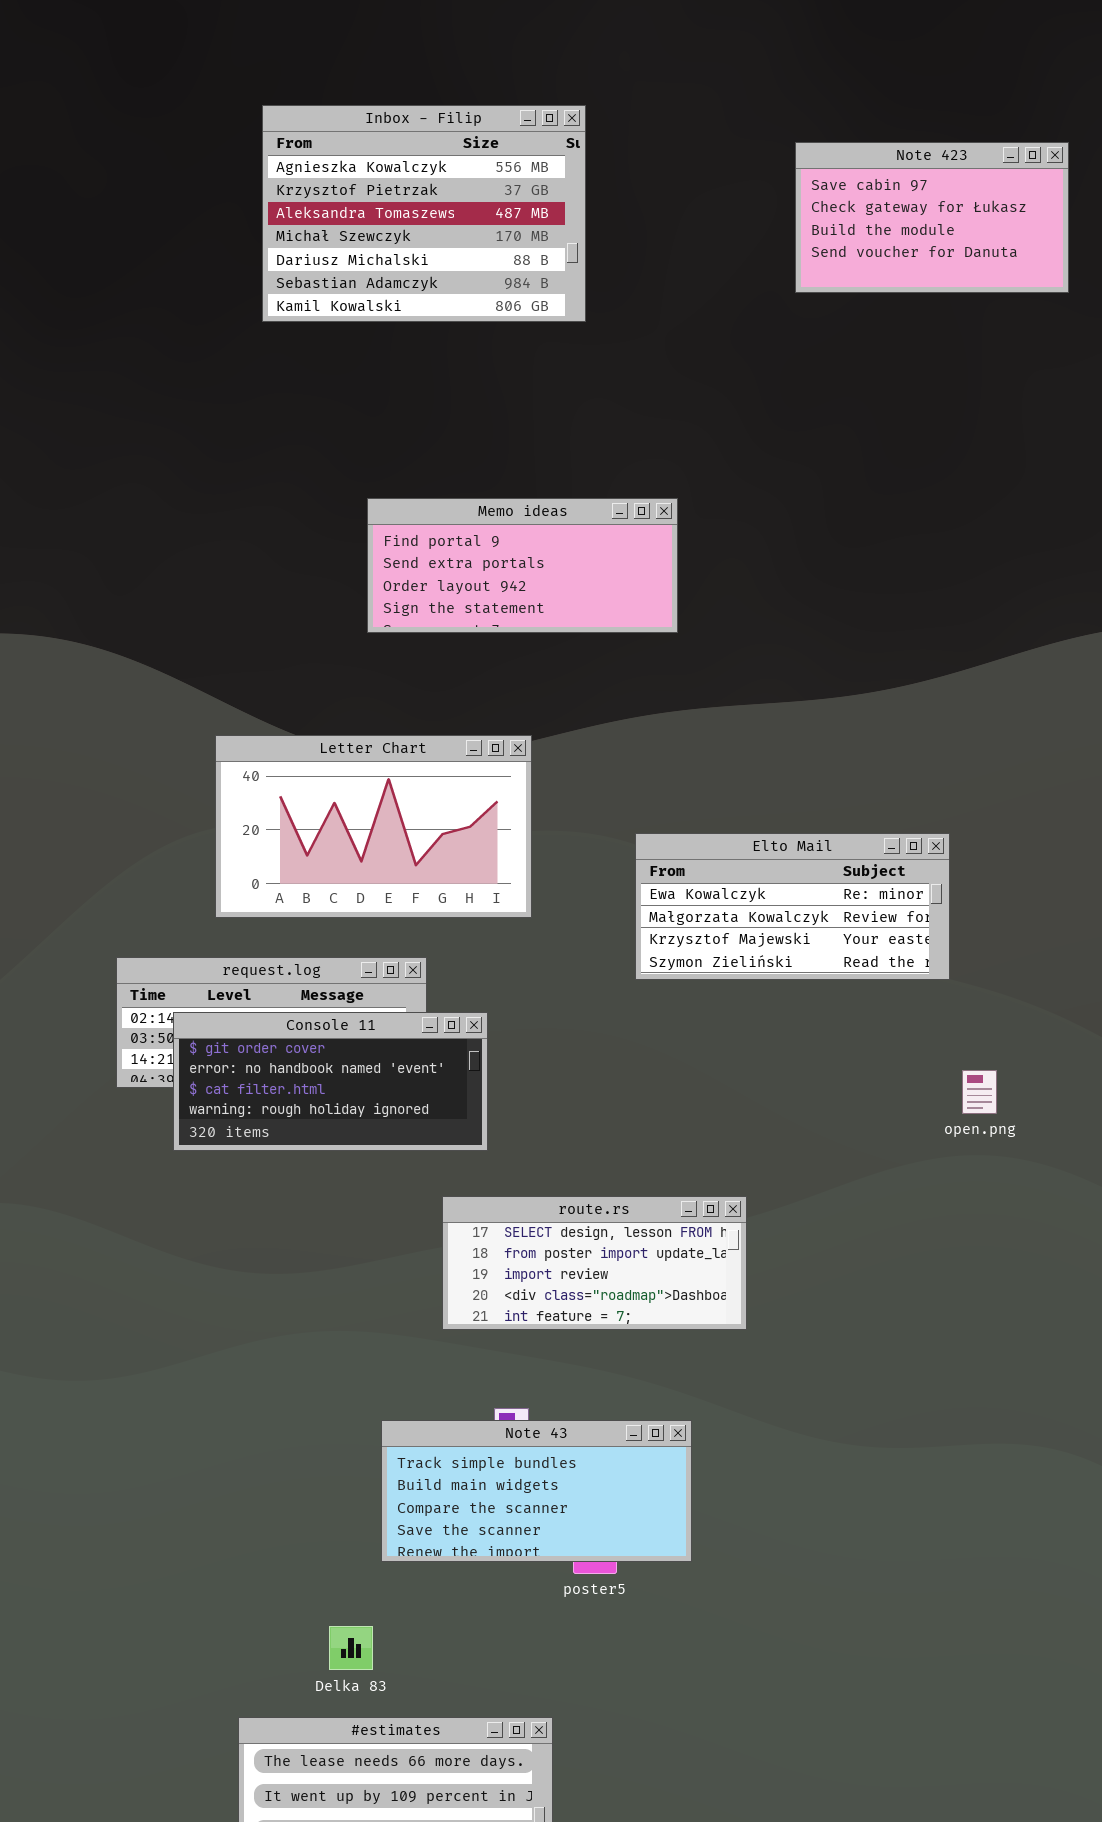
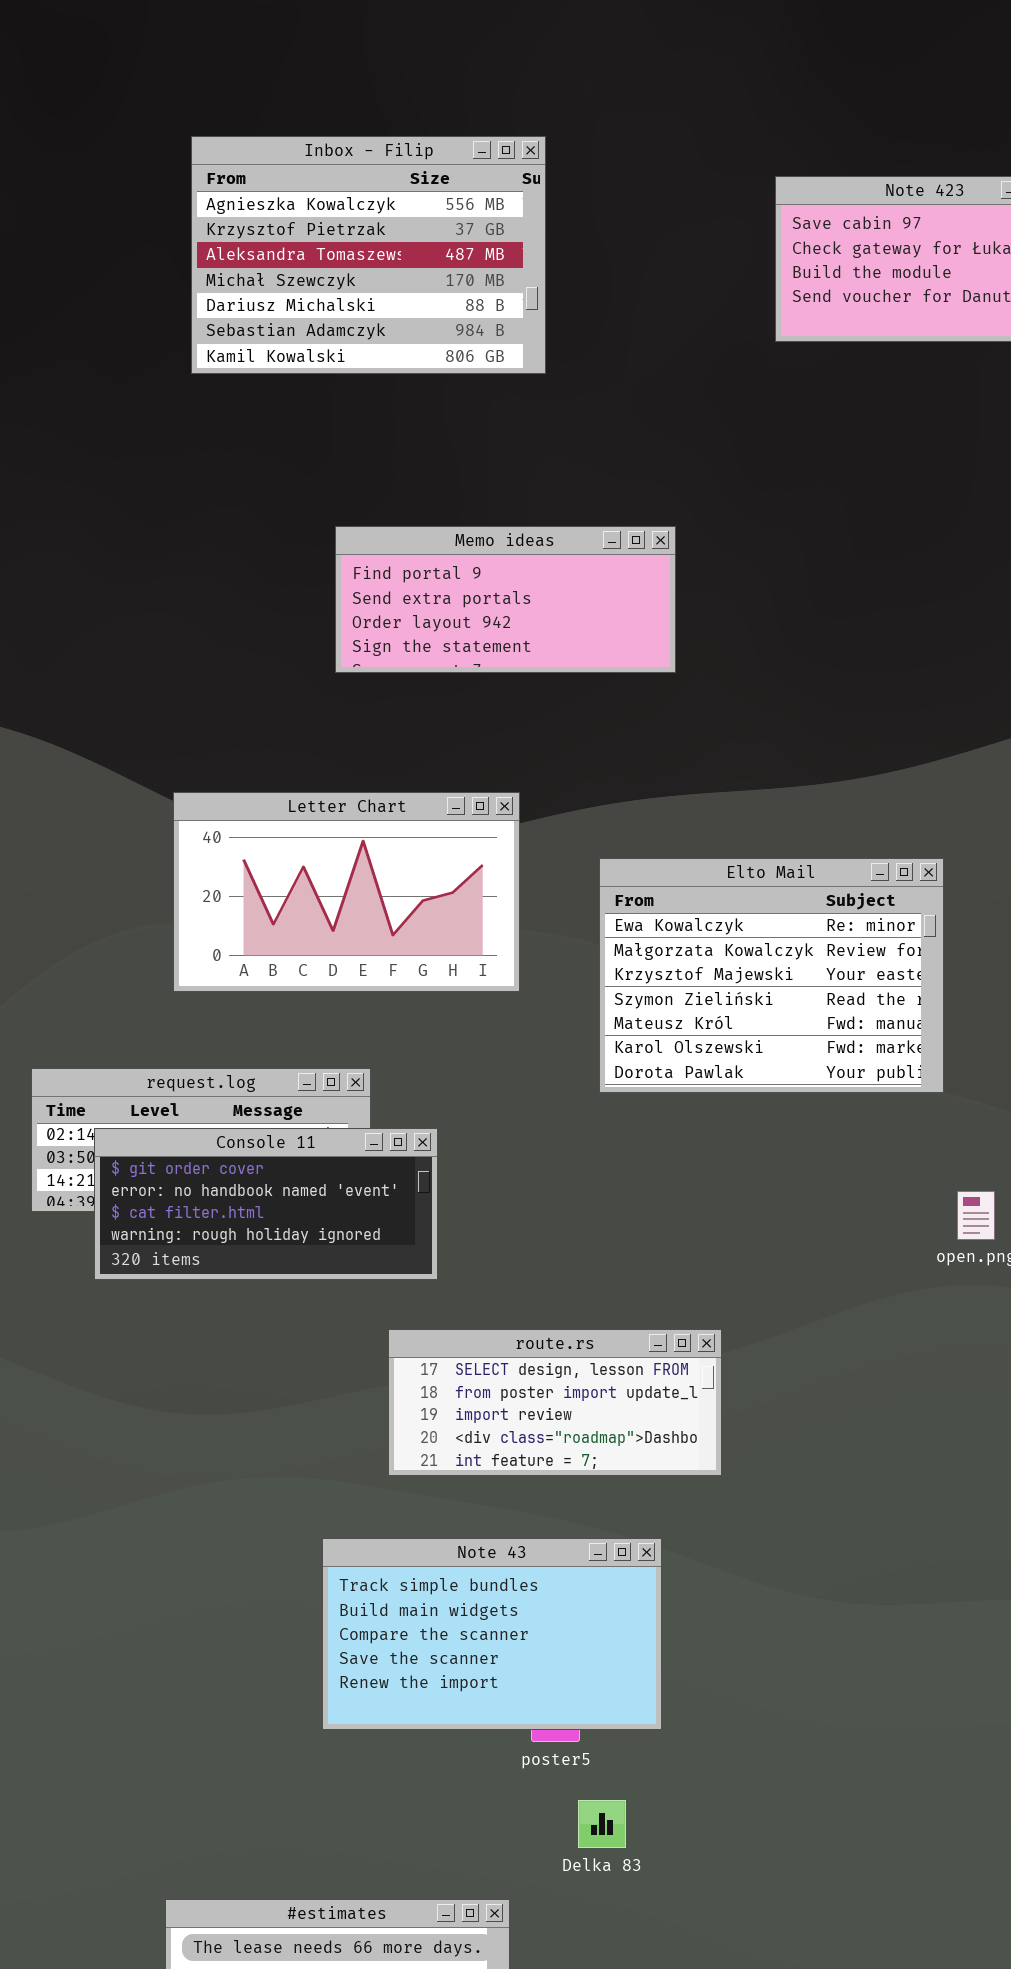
Memo ideas: [367,498,678,633] -> [335,526,676,673], moved
Letter Chart: [215,735,532,918] -> [173,792,520,992], moved
Elto Mail: [635,833,950,980] -> [599,858,944,1093], resized
Note 43: [381,1420,692,1562] -> [322,1538,662,1730], resized
Delka 83: [329,1626,373,1670] -> [578,1800,626,1848], moved

